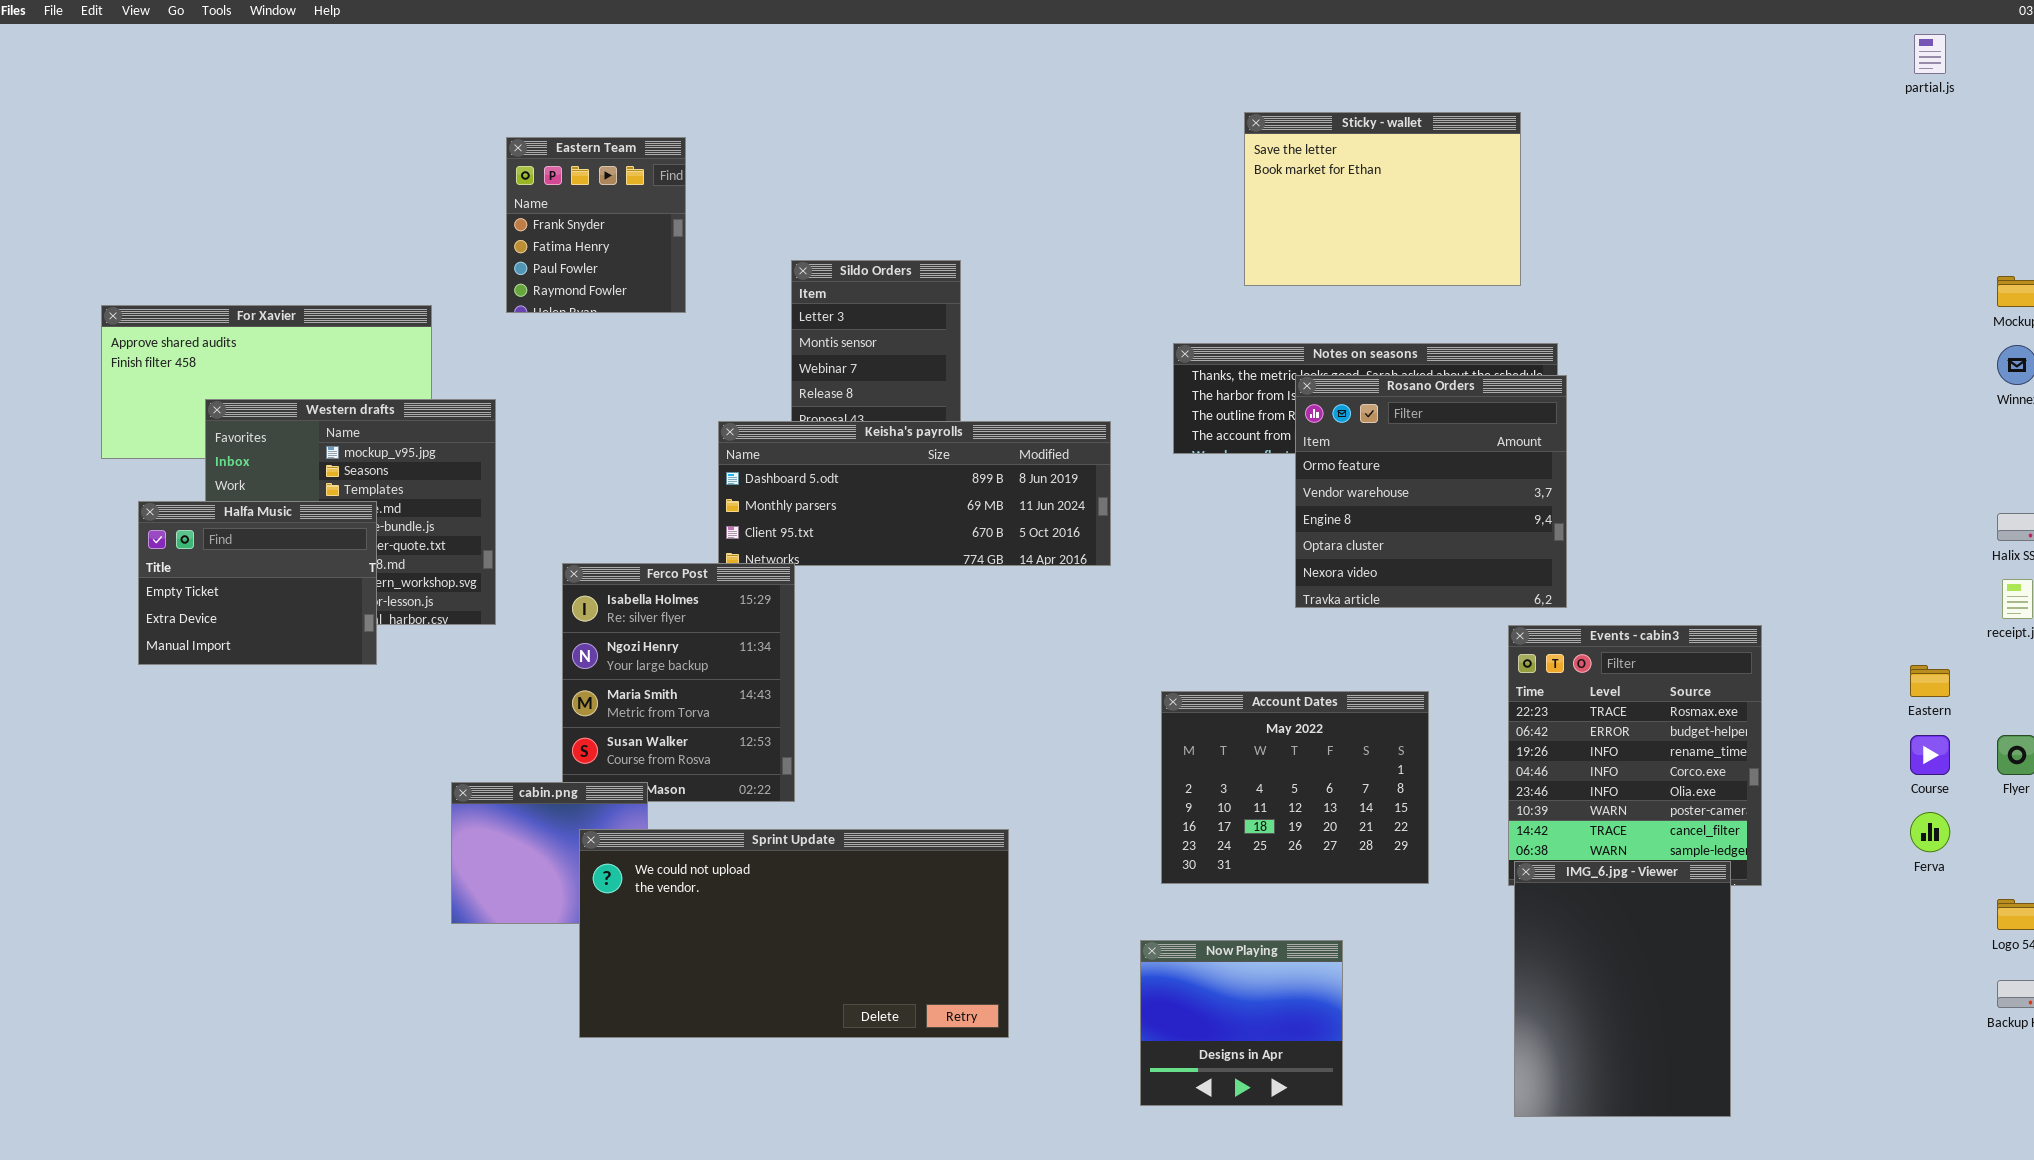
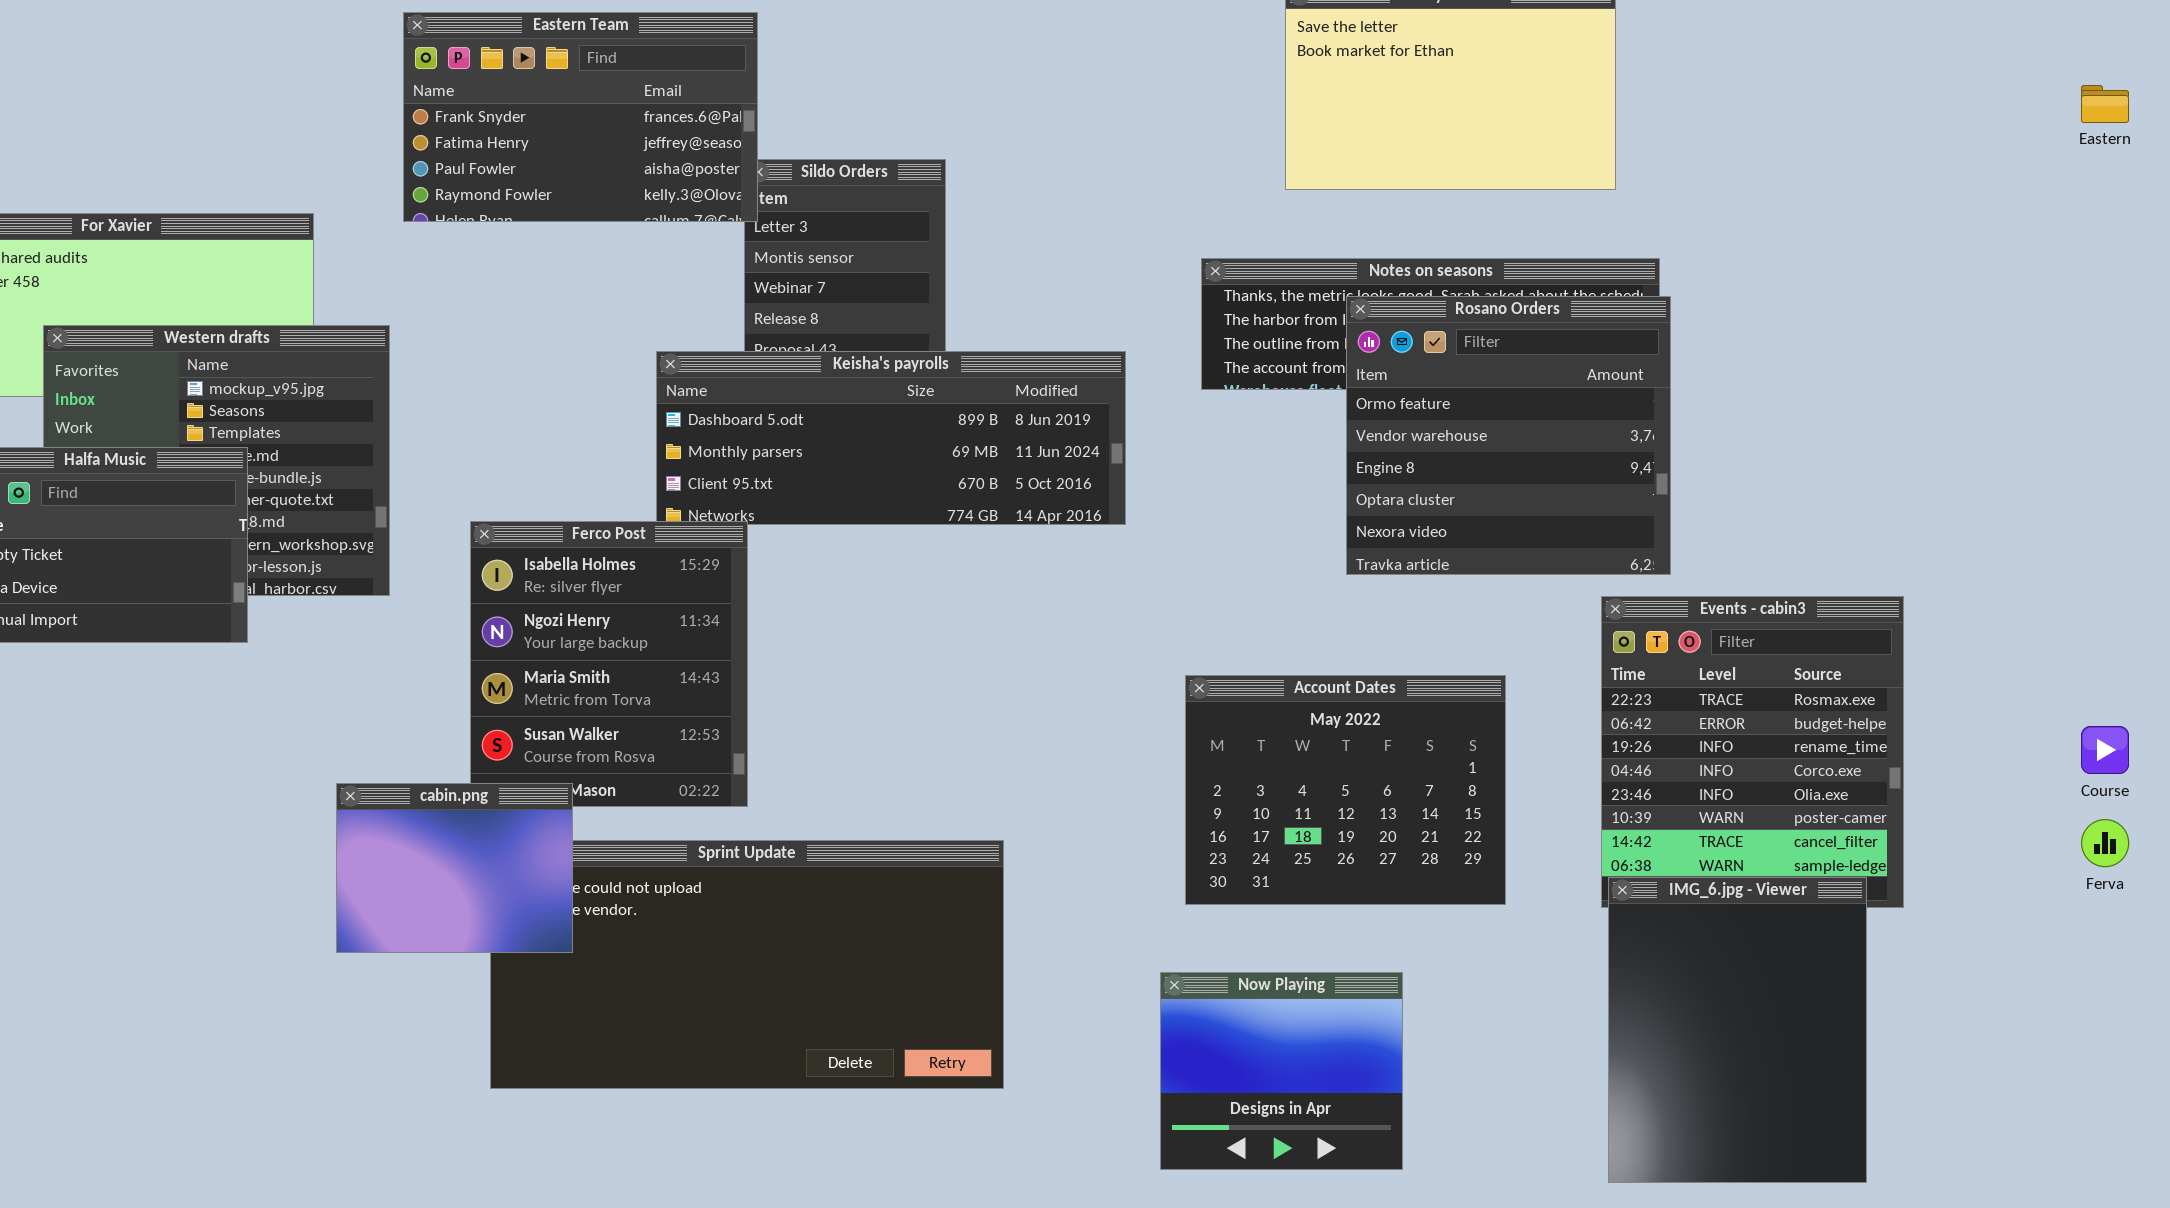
Eastern Team: [506,137,686,313] -> [403,12,758,222], resized
Eastern: [1910,665,1950,697] -> [2081,85,2129,123], moved
cabin.png: [451,782,648,924] -> [336,783,573,953], raised

